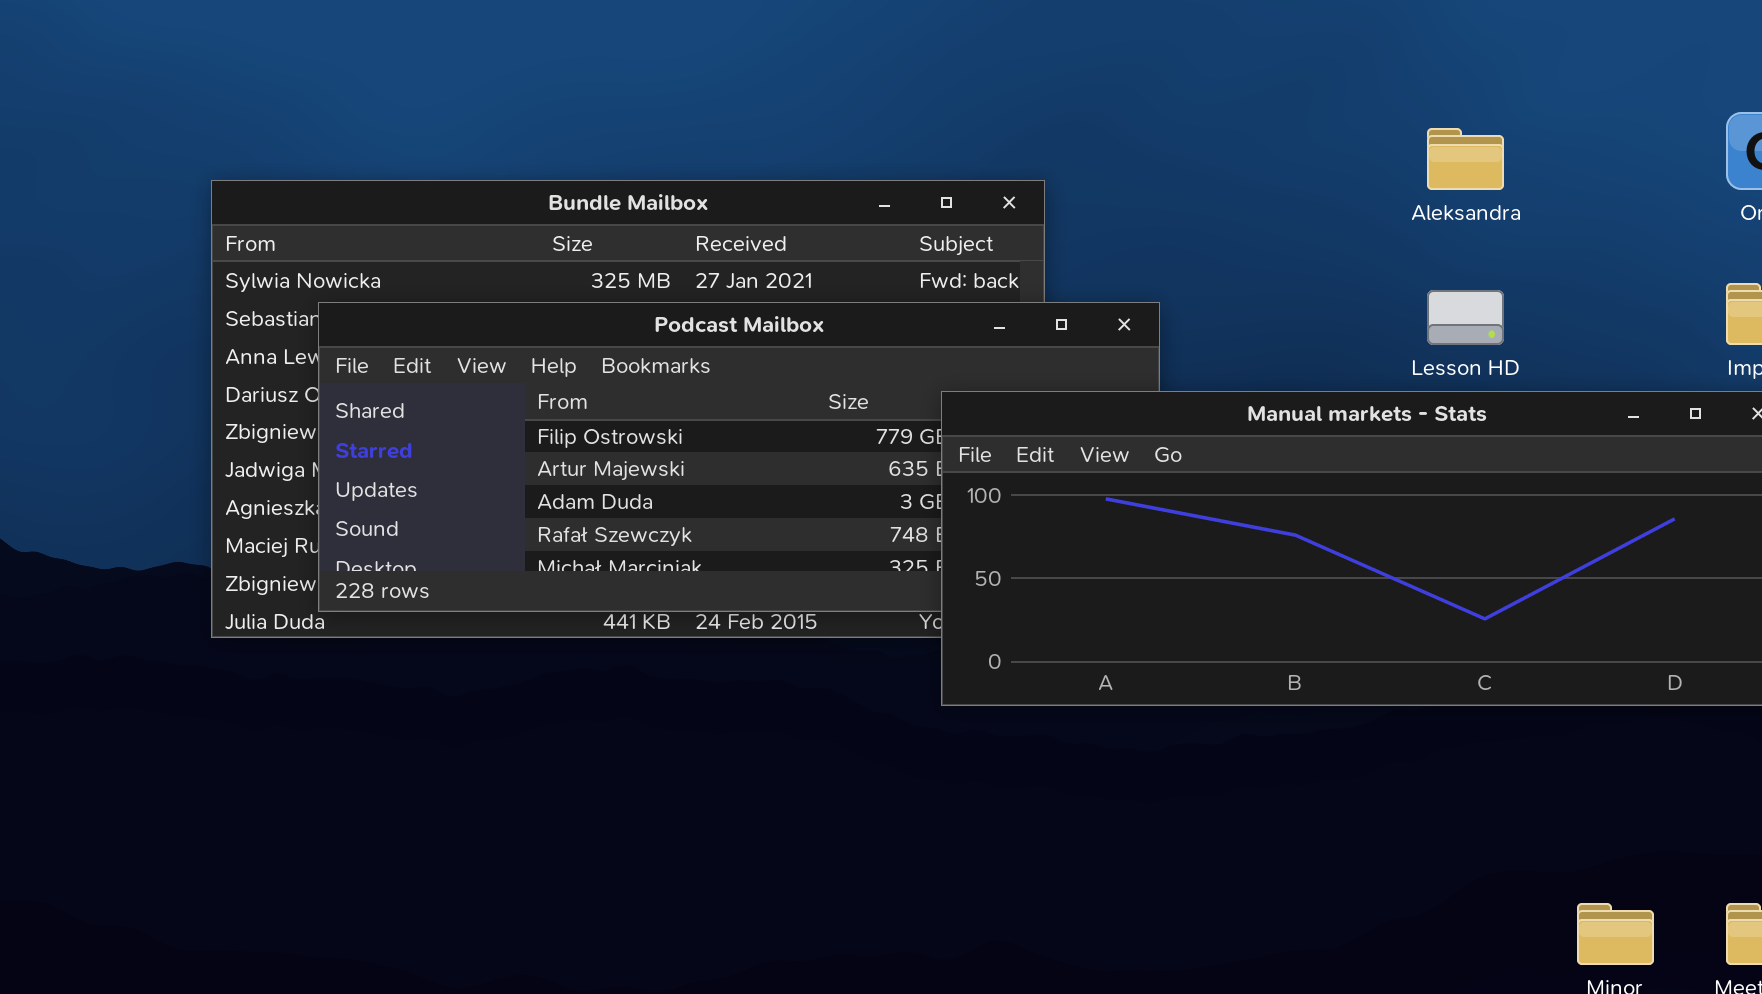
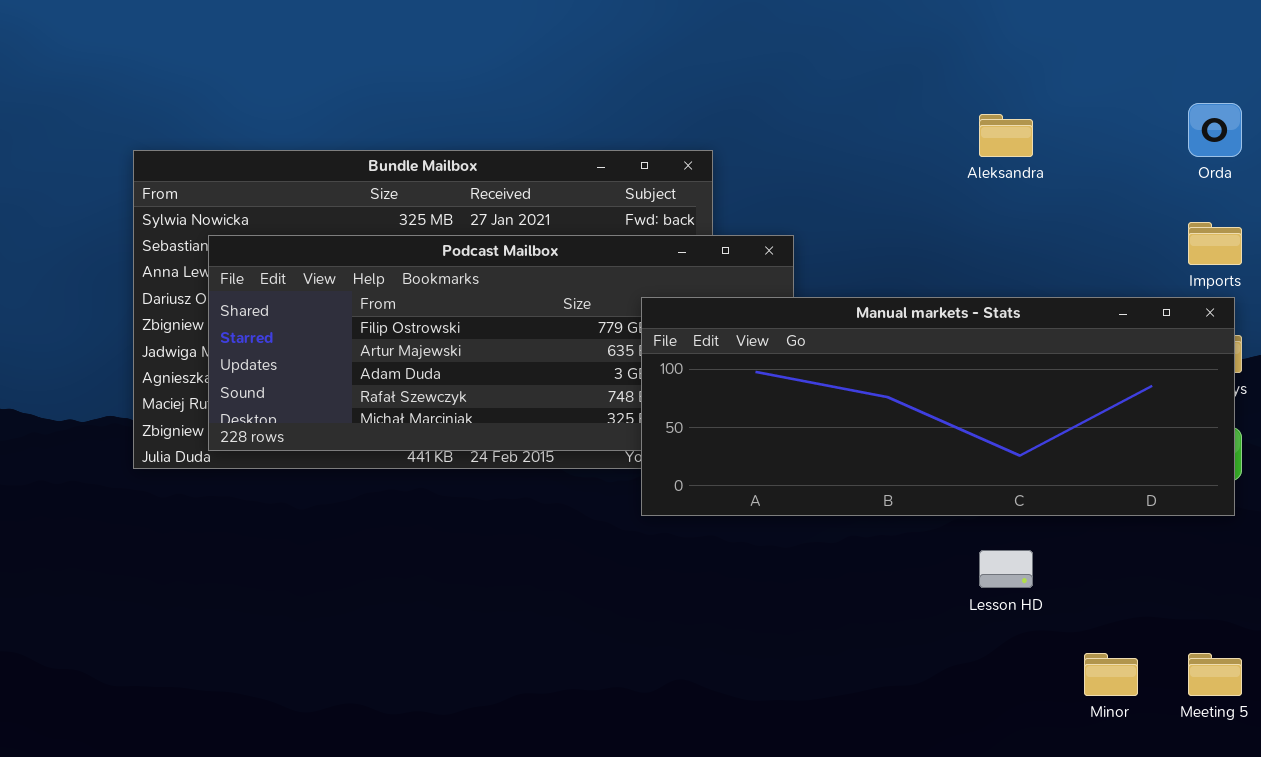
Lesson HD: [1427,290,1504,345] -> [979,550,1033,588], moved

